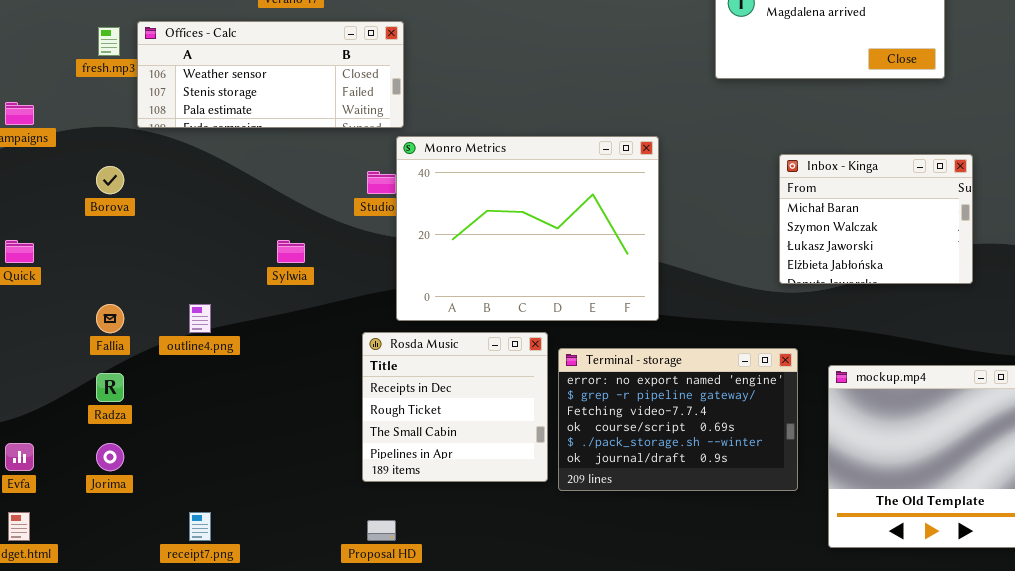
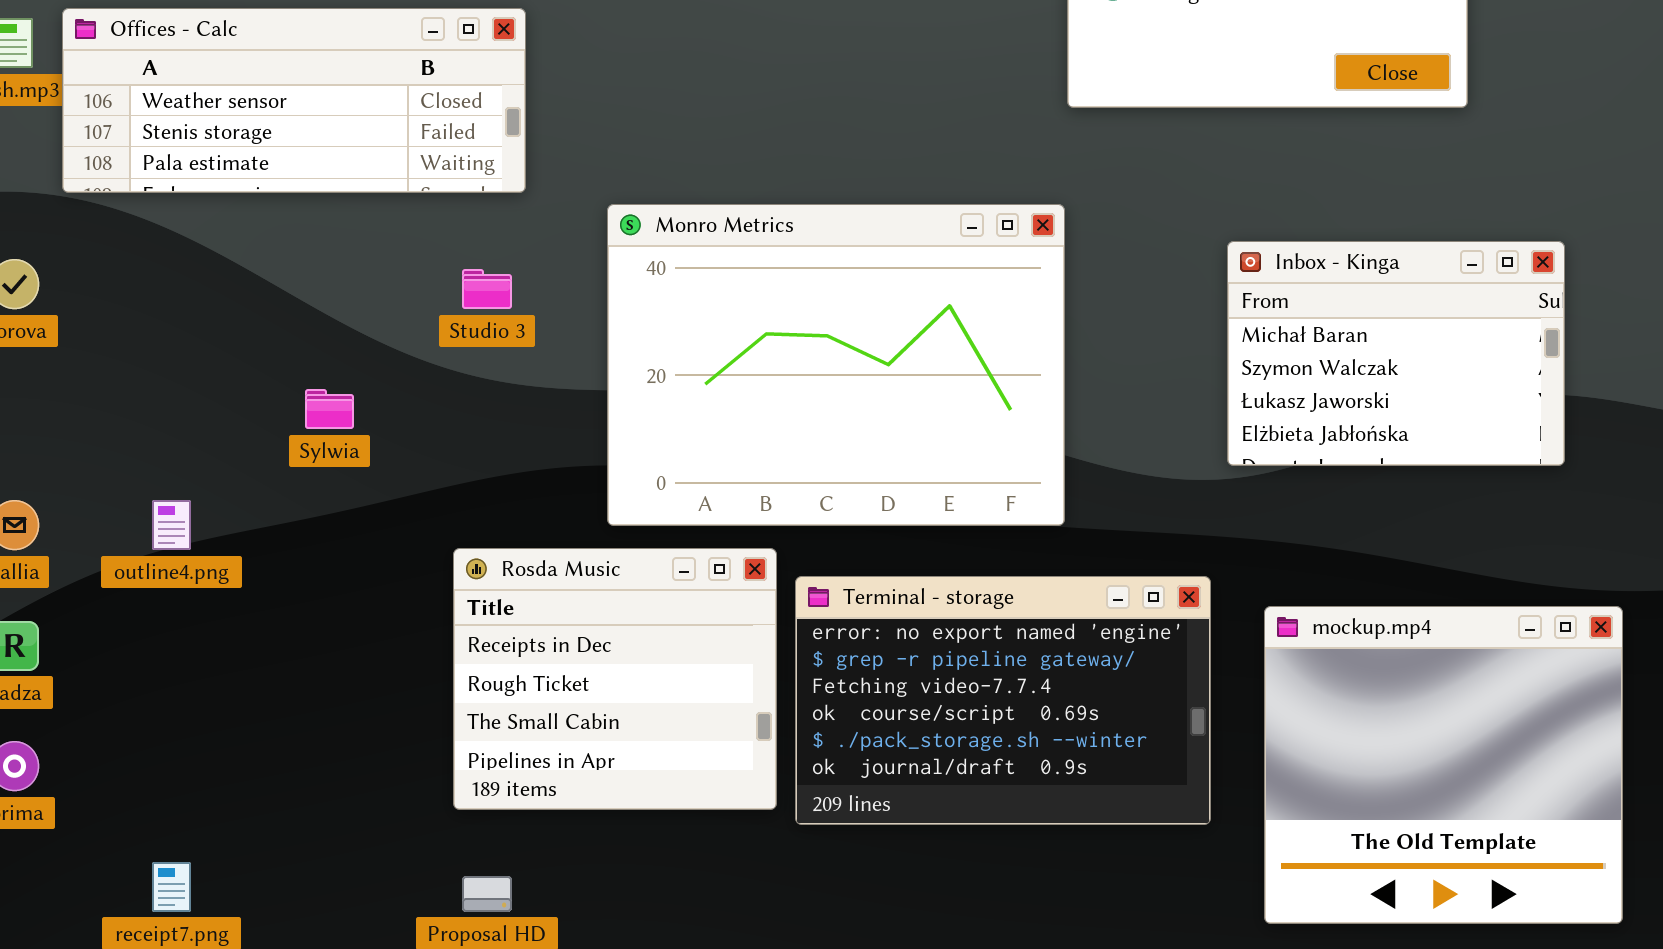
Monro Metrics: [396,136,659,321] -> [607,204,1065,526], moved
Inbox - Kinga: [779,154,973,284] -> [1227,241,1565,466], moved

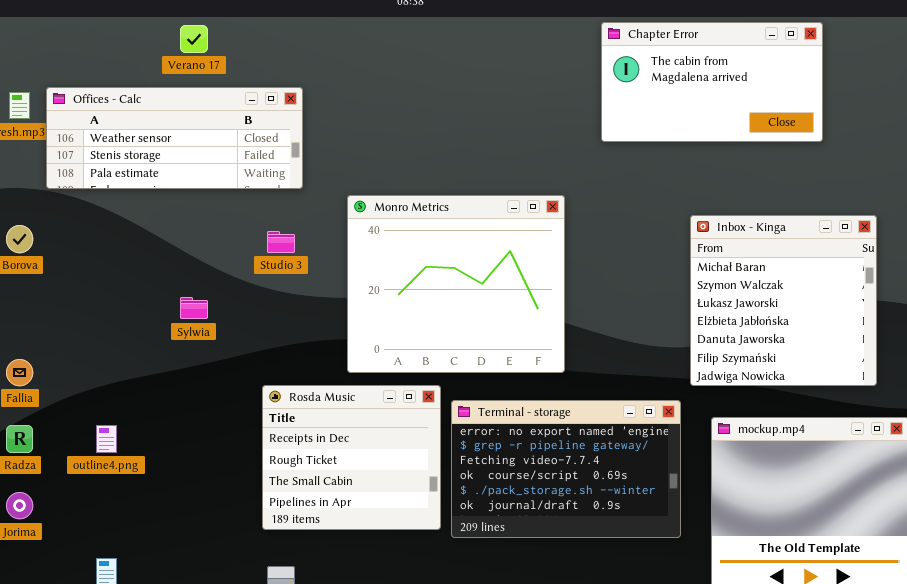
Monro Metrics: [607,204,1065,526] -> [347,195,565,373], resized
Inbox - Kinga: [1227,241,1565,466] -> [690,215,877,386], resized
outline4.png: [152,500,191,550] -> [96,425,117,453], moved

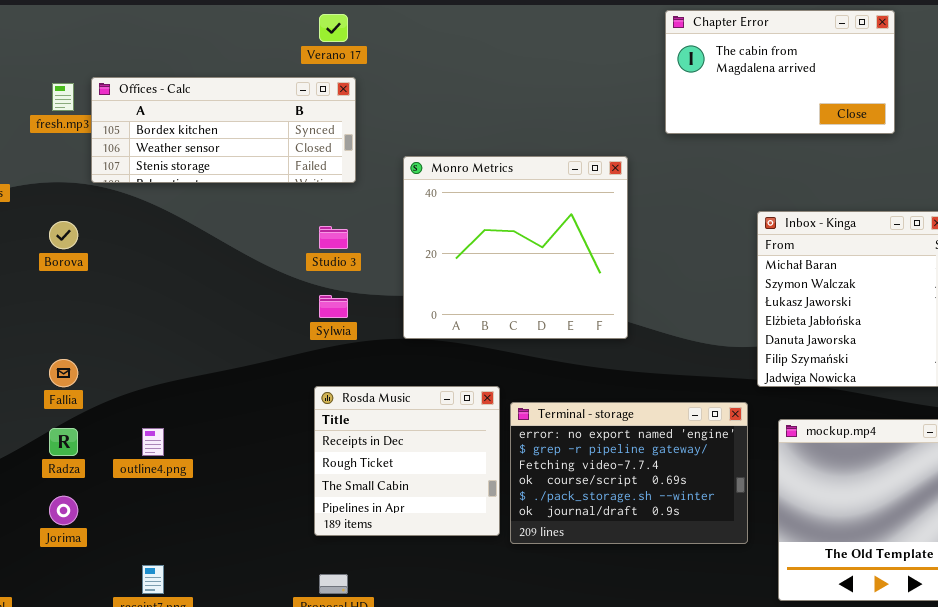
Verano 17: [180,25,208,53] -> [319,14,348,42], moved
Offices - Calc: [46,87,303,189] -> [91,77,356,183], scrolled up 1 row
Monro Metrics: [347,195,565,373] -> [403,156,628,339], moved
Sylwia: [180,297,208,319] -> [319,295,348,318], moved

